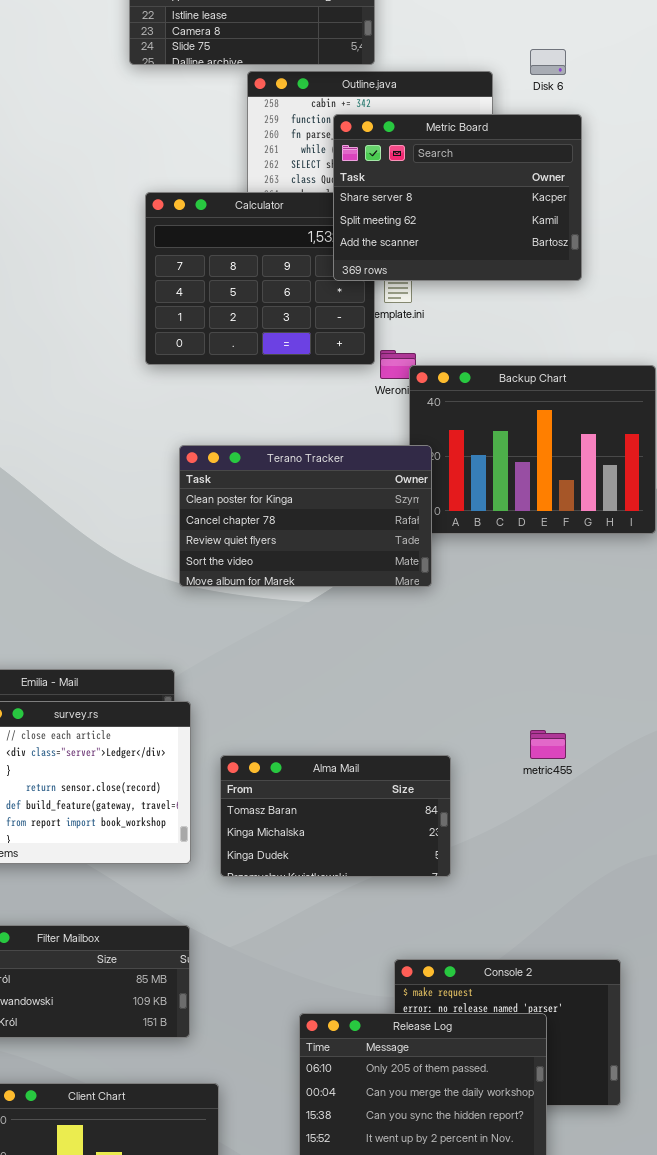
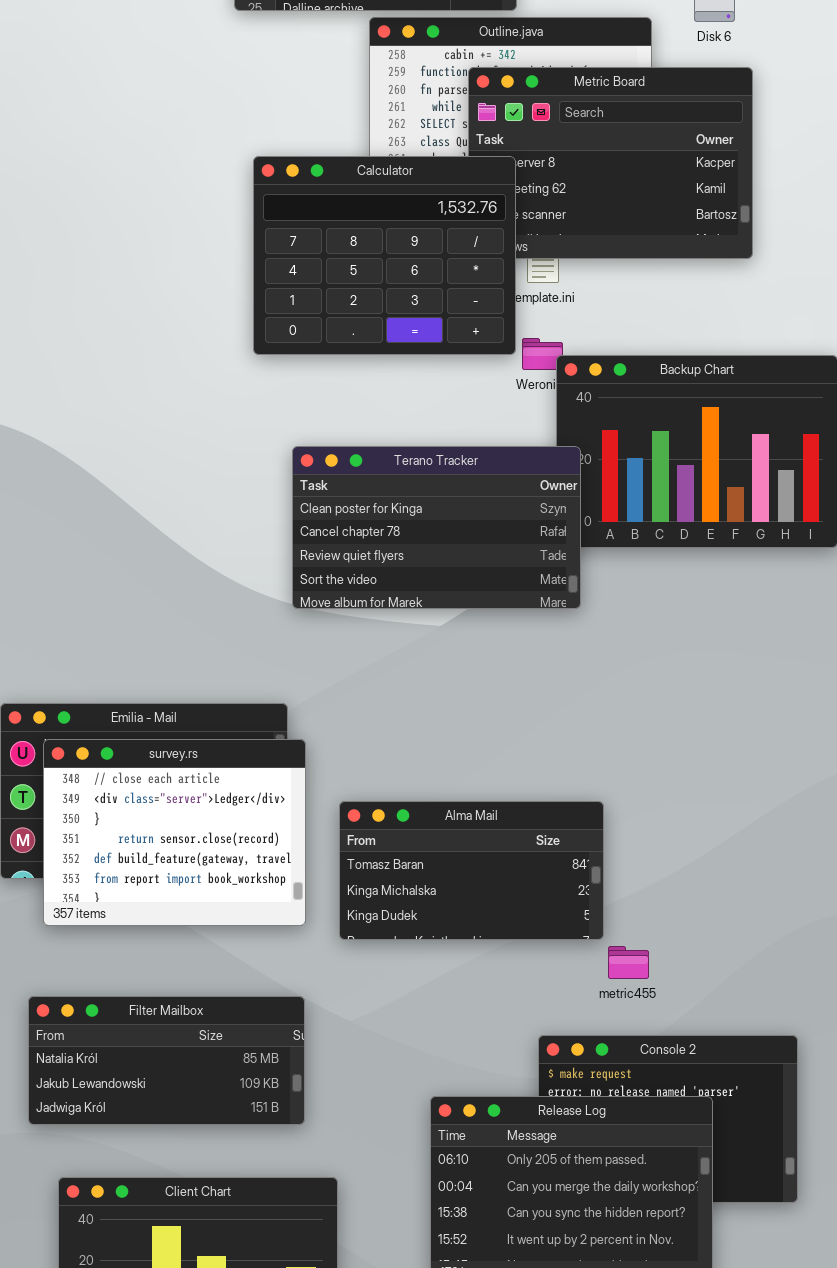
Calculator: [145,192,375,365] -> [253,156,516,355], raised
metric455: [530,730,566,759] -> [608,946,649,979], moved

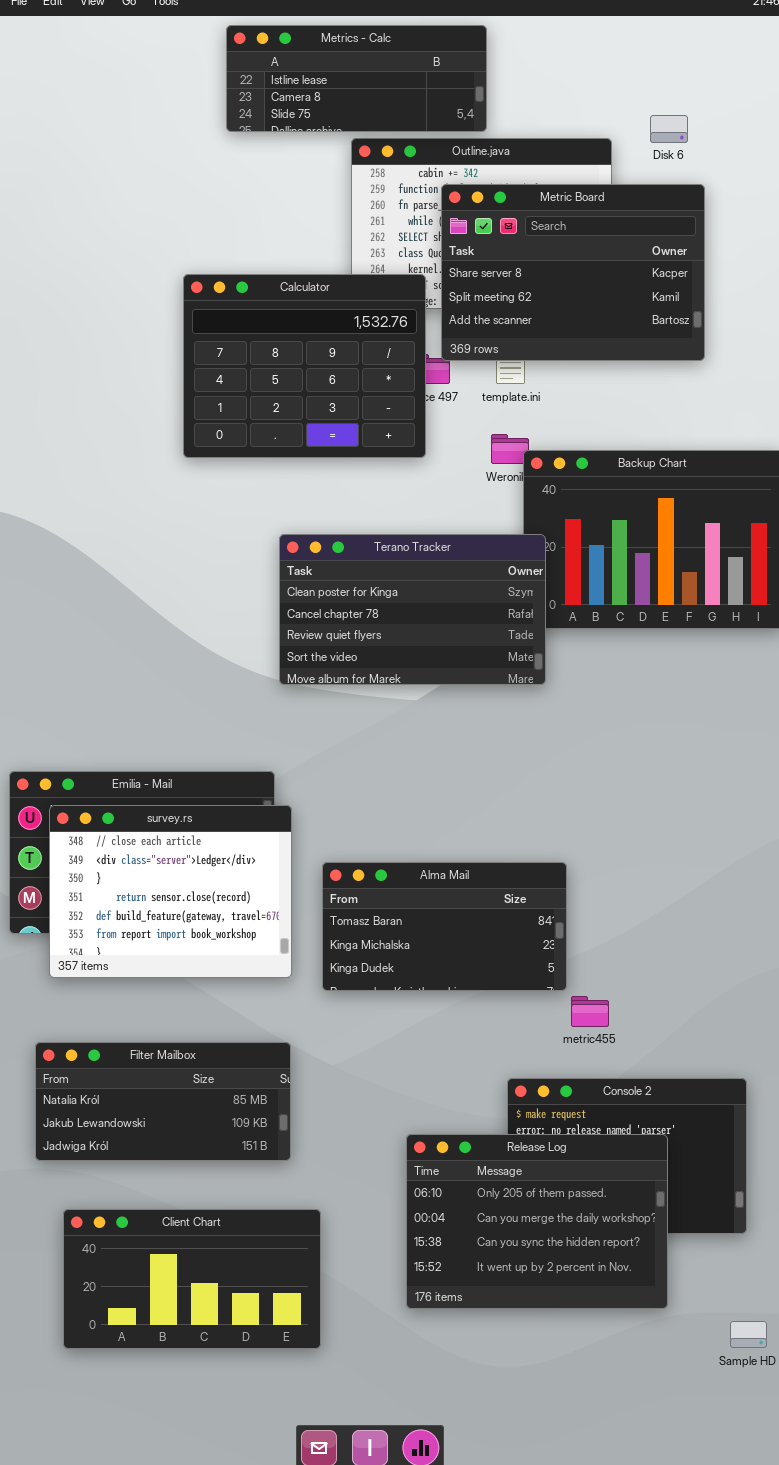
Calculator: [253,156,516,355] -> [183,274,426,458], moved

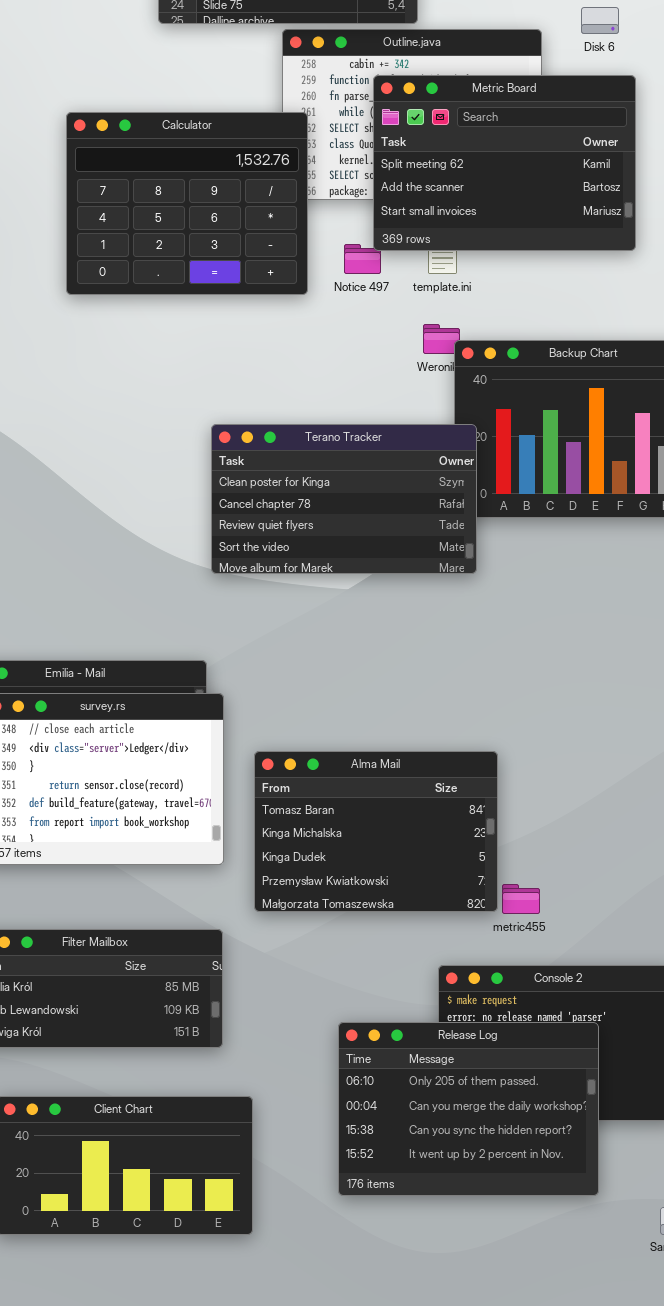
Metric Board: [441,184,705,361] -> [373,75,636,251], scrolled down 1 row
Calculator: [183,274,426,458] -> [66,112,308,295], moved
Alma Mail: [322,862,567,991] -> [254,751,498,912], resized

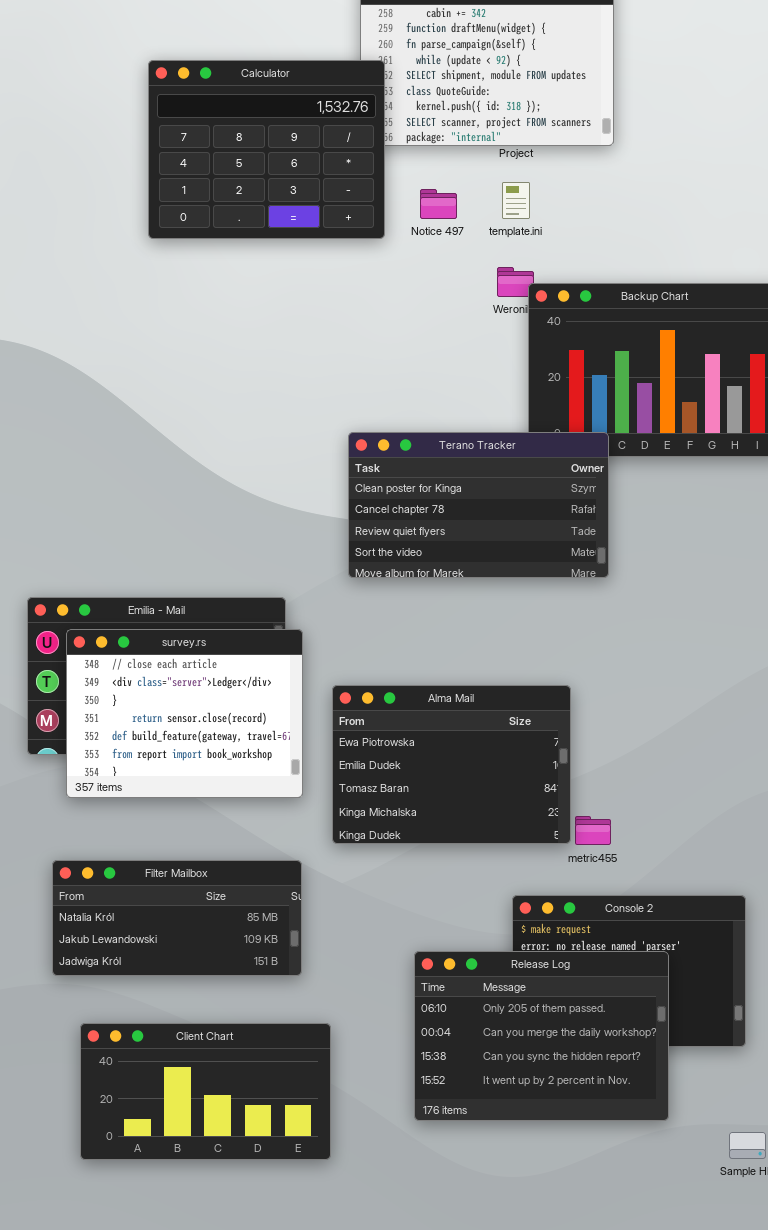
Metric Board: [373,75,636,251] -> none, closed
Terano Tracker: [211,424,477,574] -> [348,432,609,578], moved
Alma Mail: [254,751,498,912] -> [332,685,571,844], scrolled up 2 rows

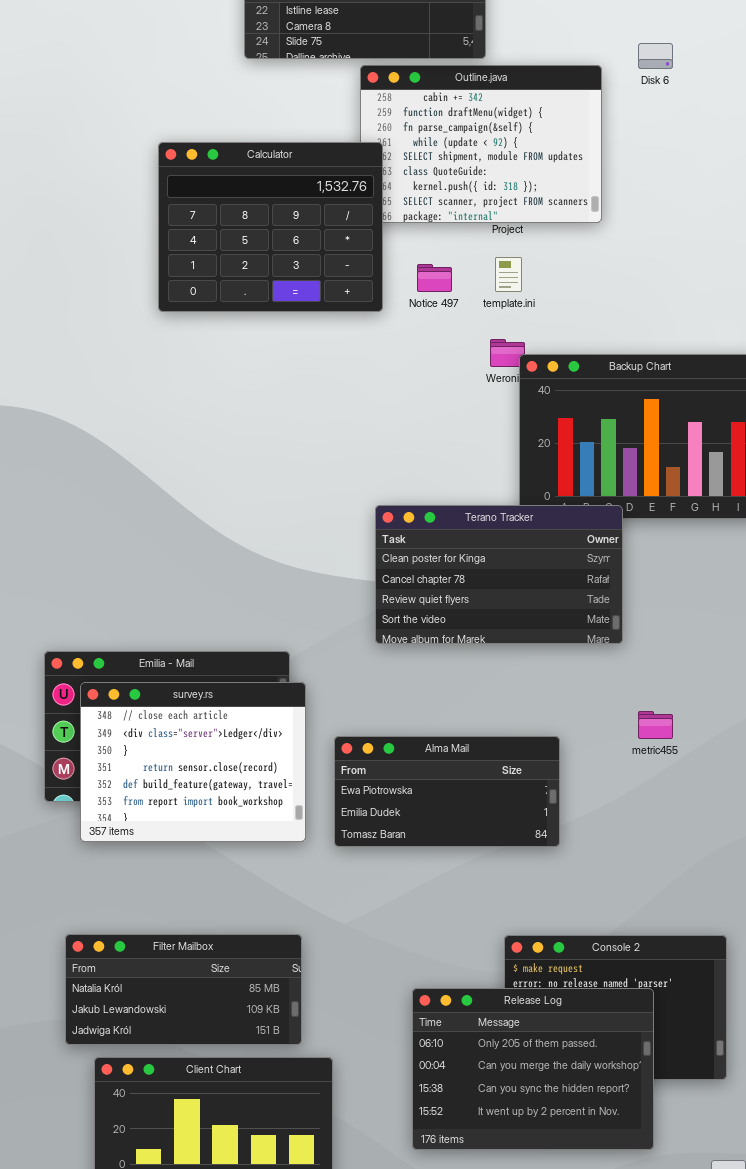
Terano Tracker: [348,432,609,578] -> [375,505,623,644], moved
Alma Mail: [332,685,571,844] -> [334,736,560,847], resized
metric455: [575,816,611,845] -> [638,711,673,739], moved
Filter Mailbox: [52,860,302,976] -> [65,934,302,1045], moved

